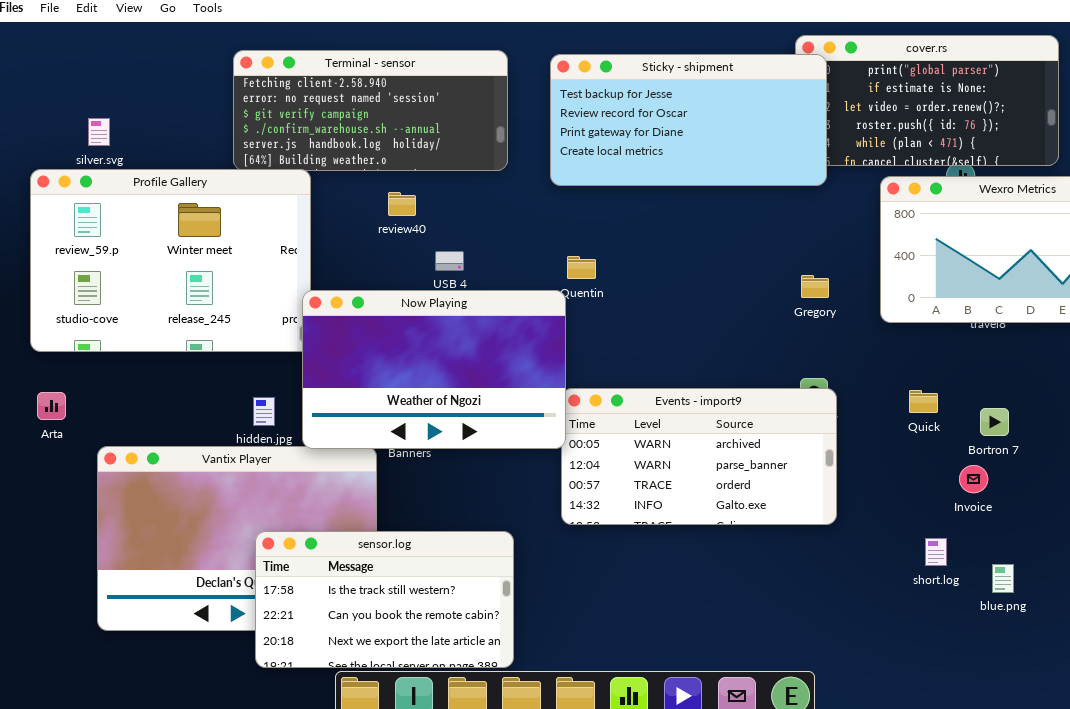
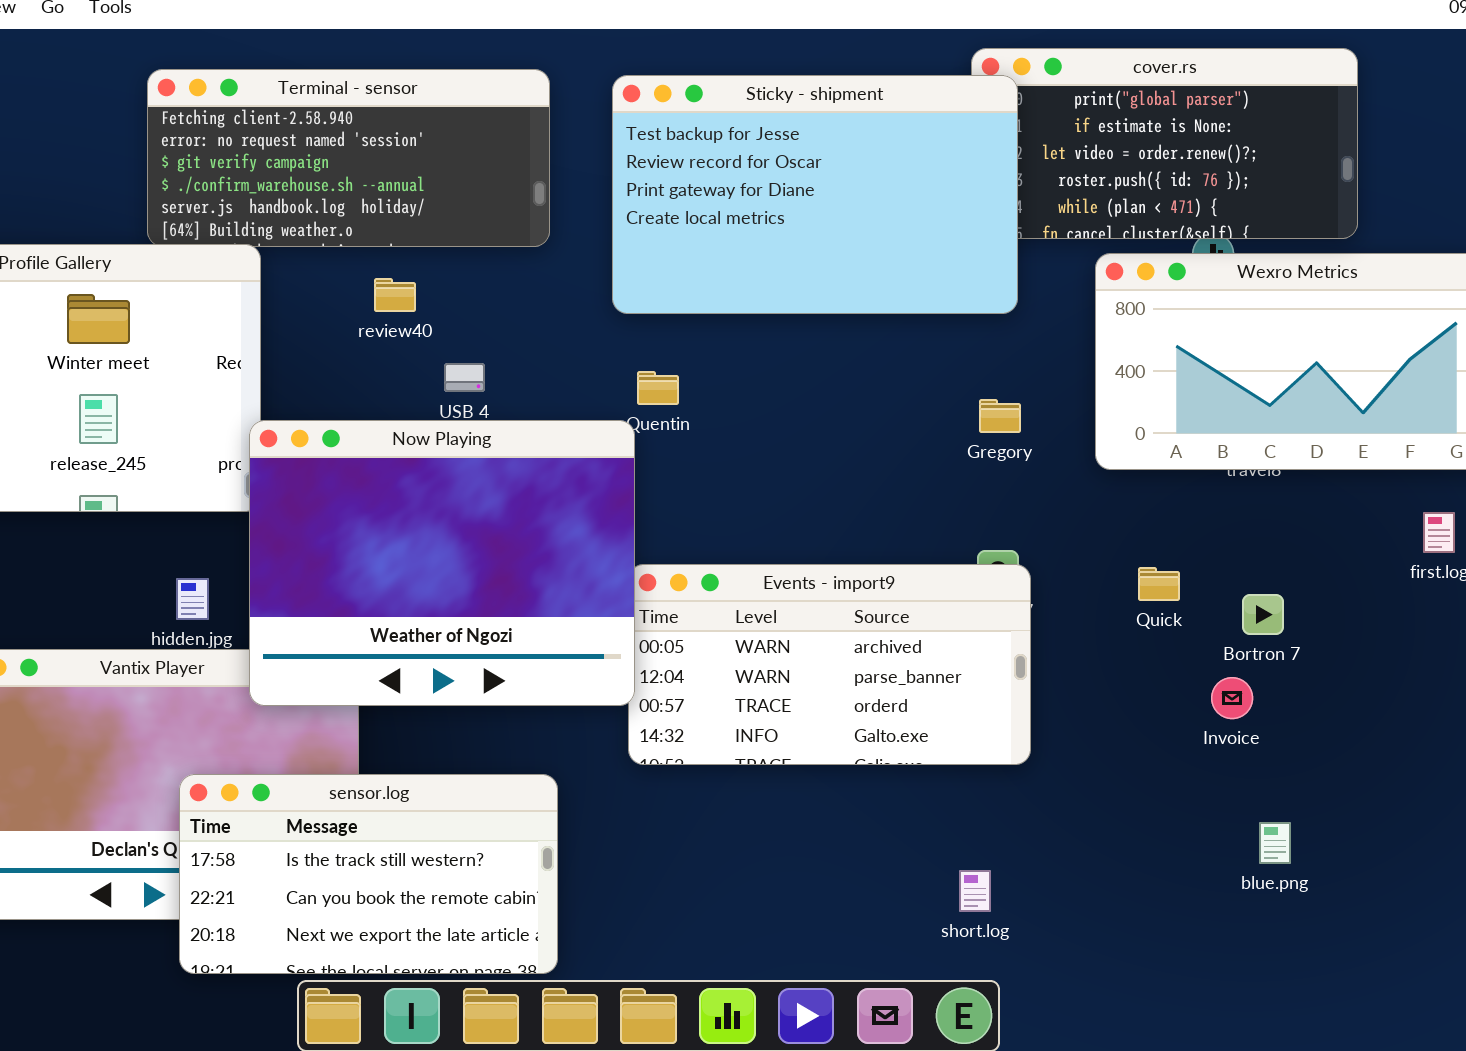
Sticky - shipment: [550,54,827,186] -> [612,75,1018,314], resized
Now Playing: [302,290,566,449] -> [249,420,635,706], resized
short.log: [925,538,947,566] -> [959,870,991,912], moved

